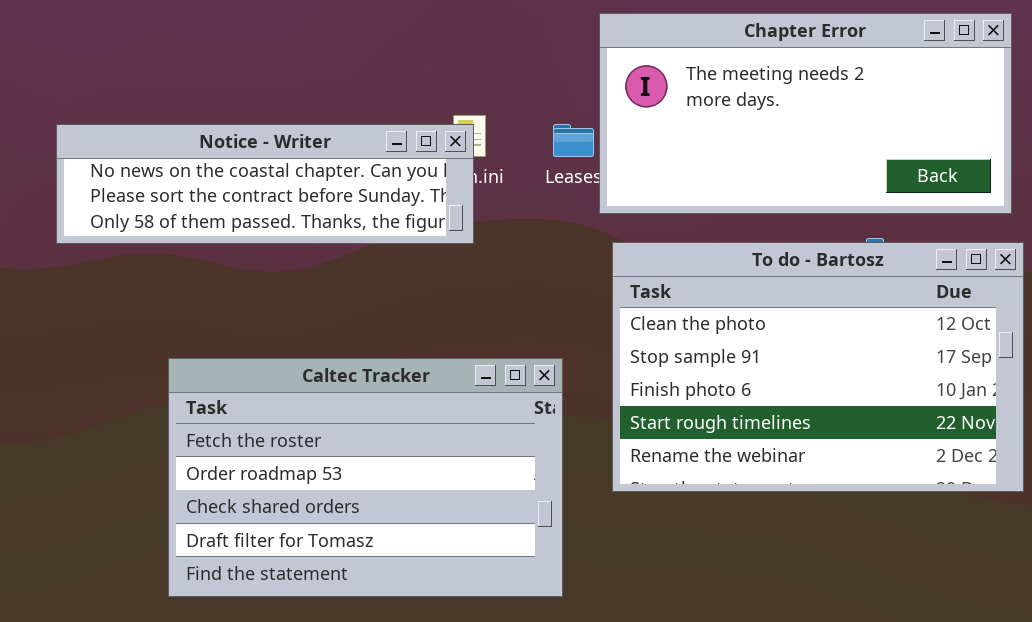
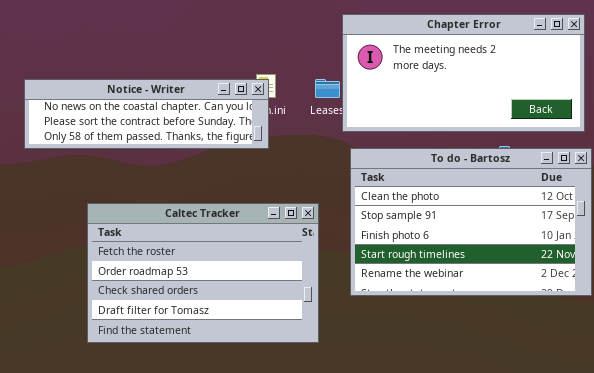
Caltec Tracker: [168,358,563,597] -> [87,203,319,343], moved

